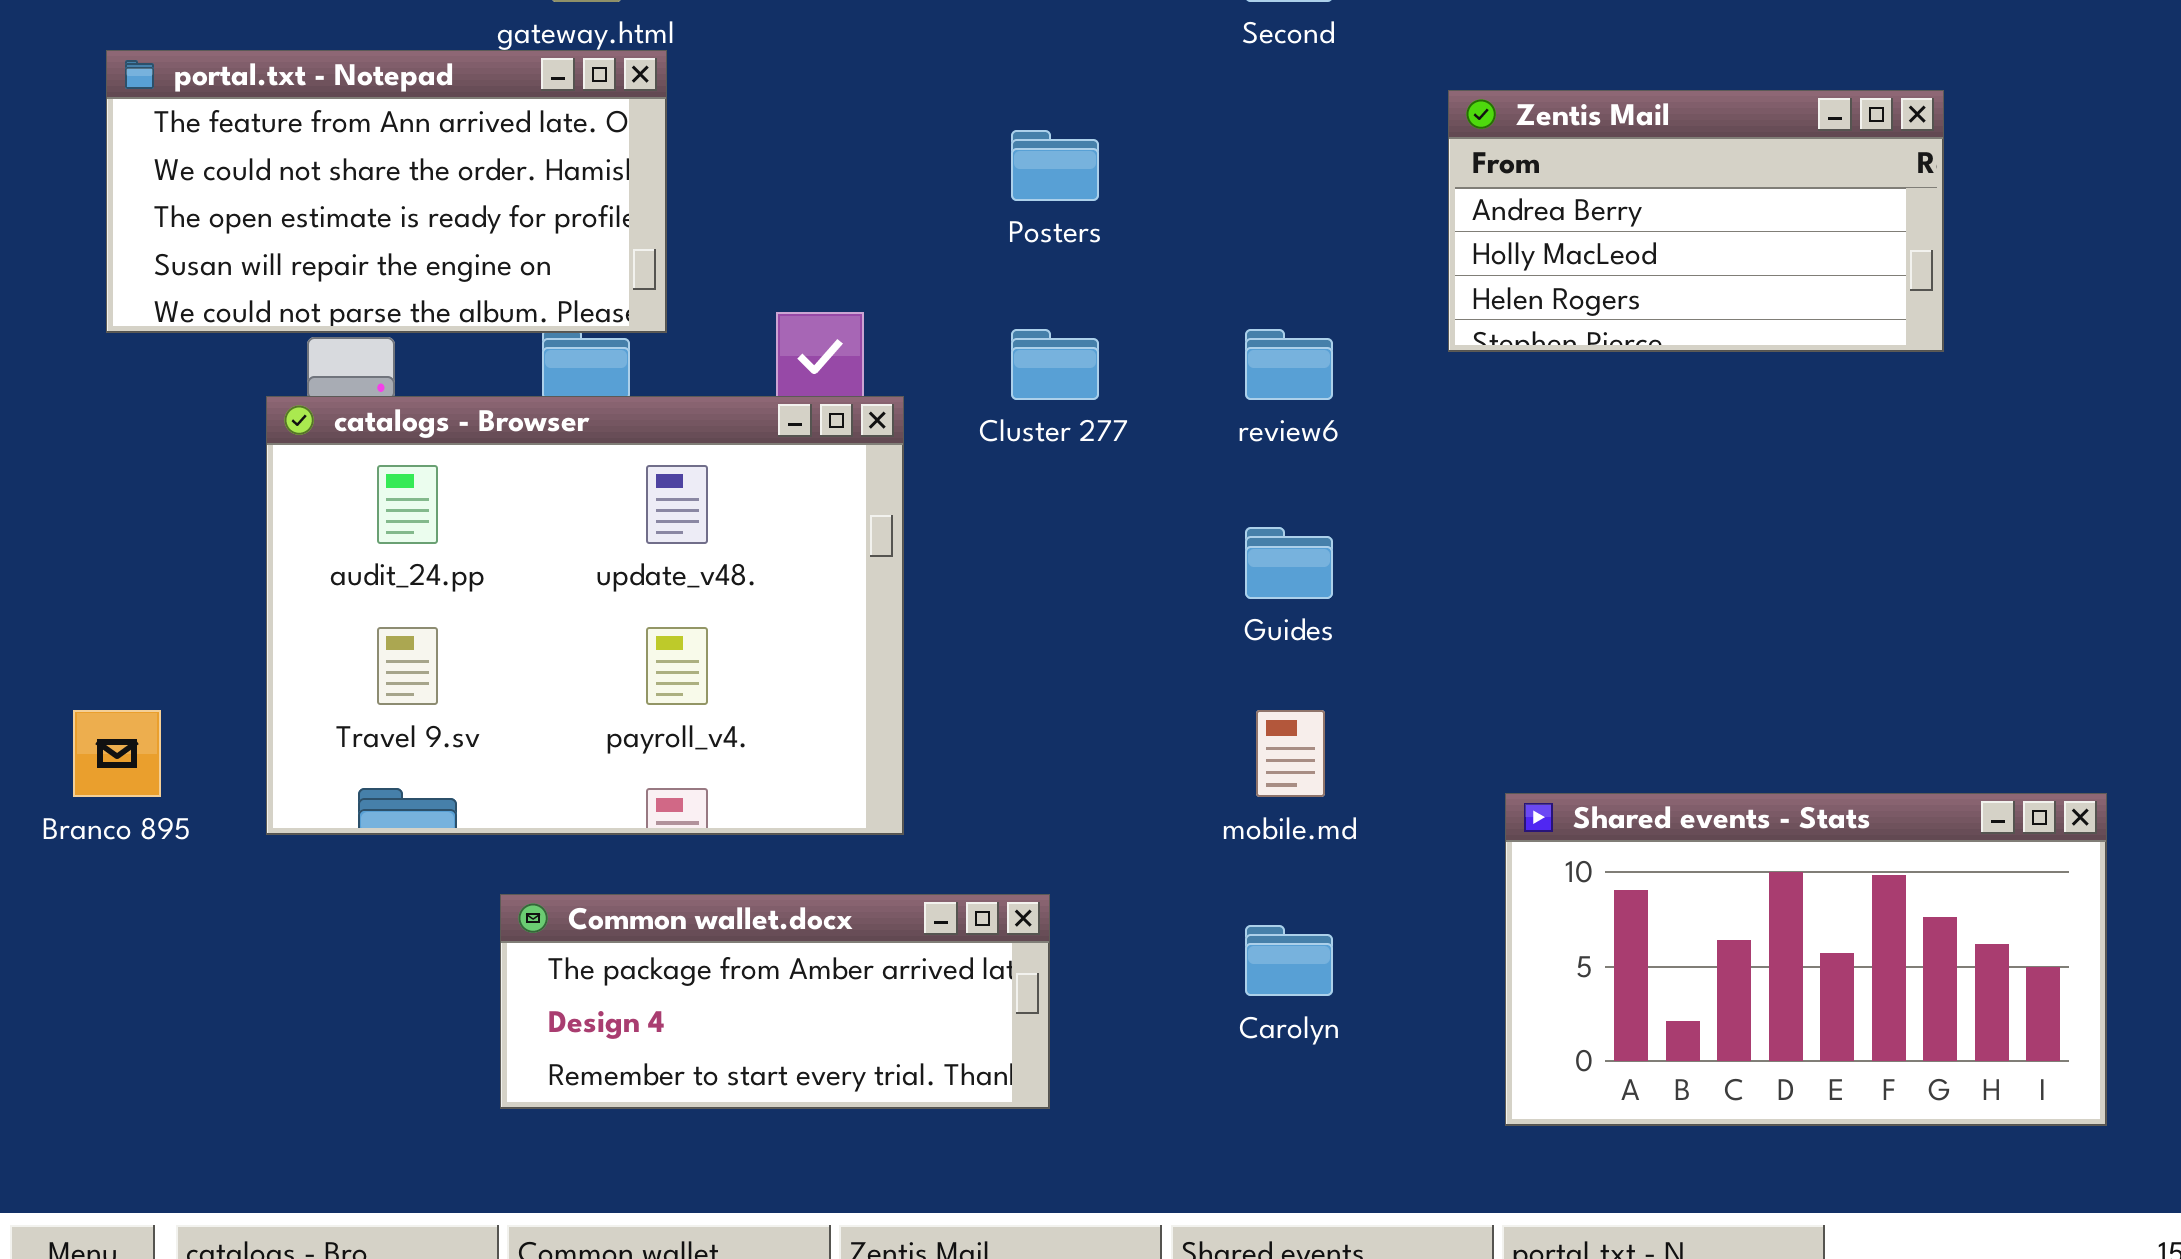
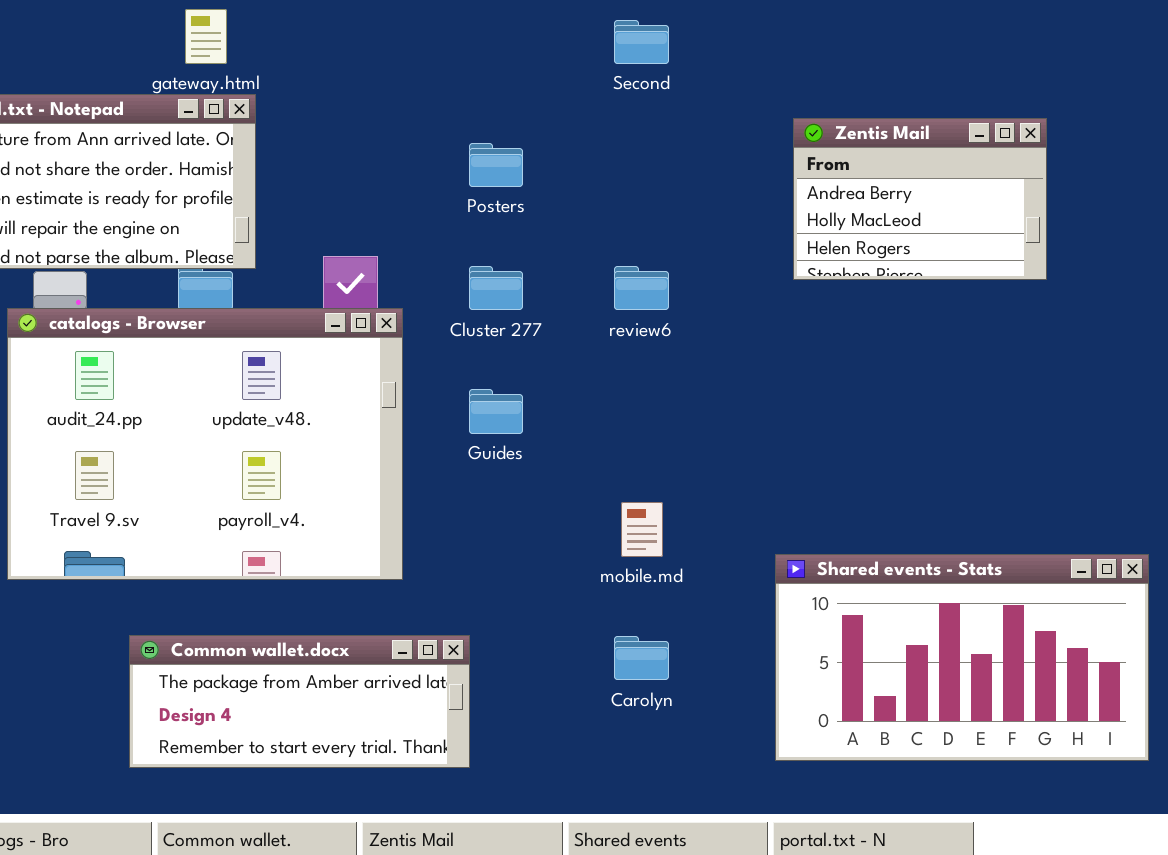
Zentis Mail: [1448,90,1944,352] -> [793,118,1047,280], resized
Guides: [1245,527,1333,599] -> [469,389,523,434], moved
Common wallet.docx: [500,894,1050,1109] -> [129,635,470,768], moved

